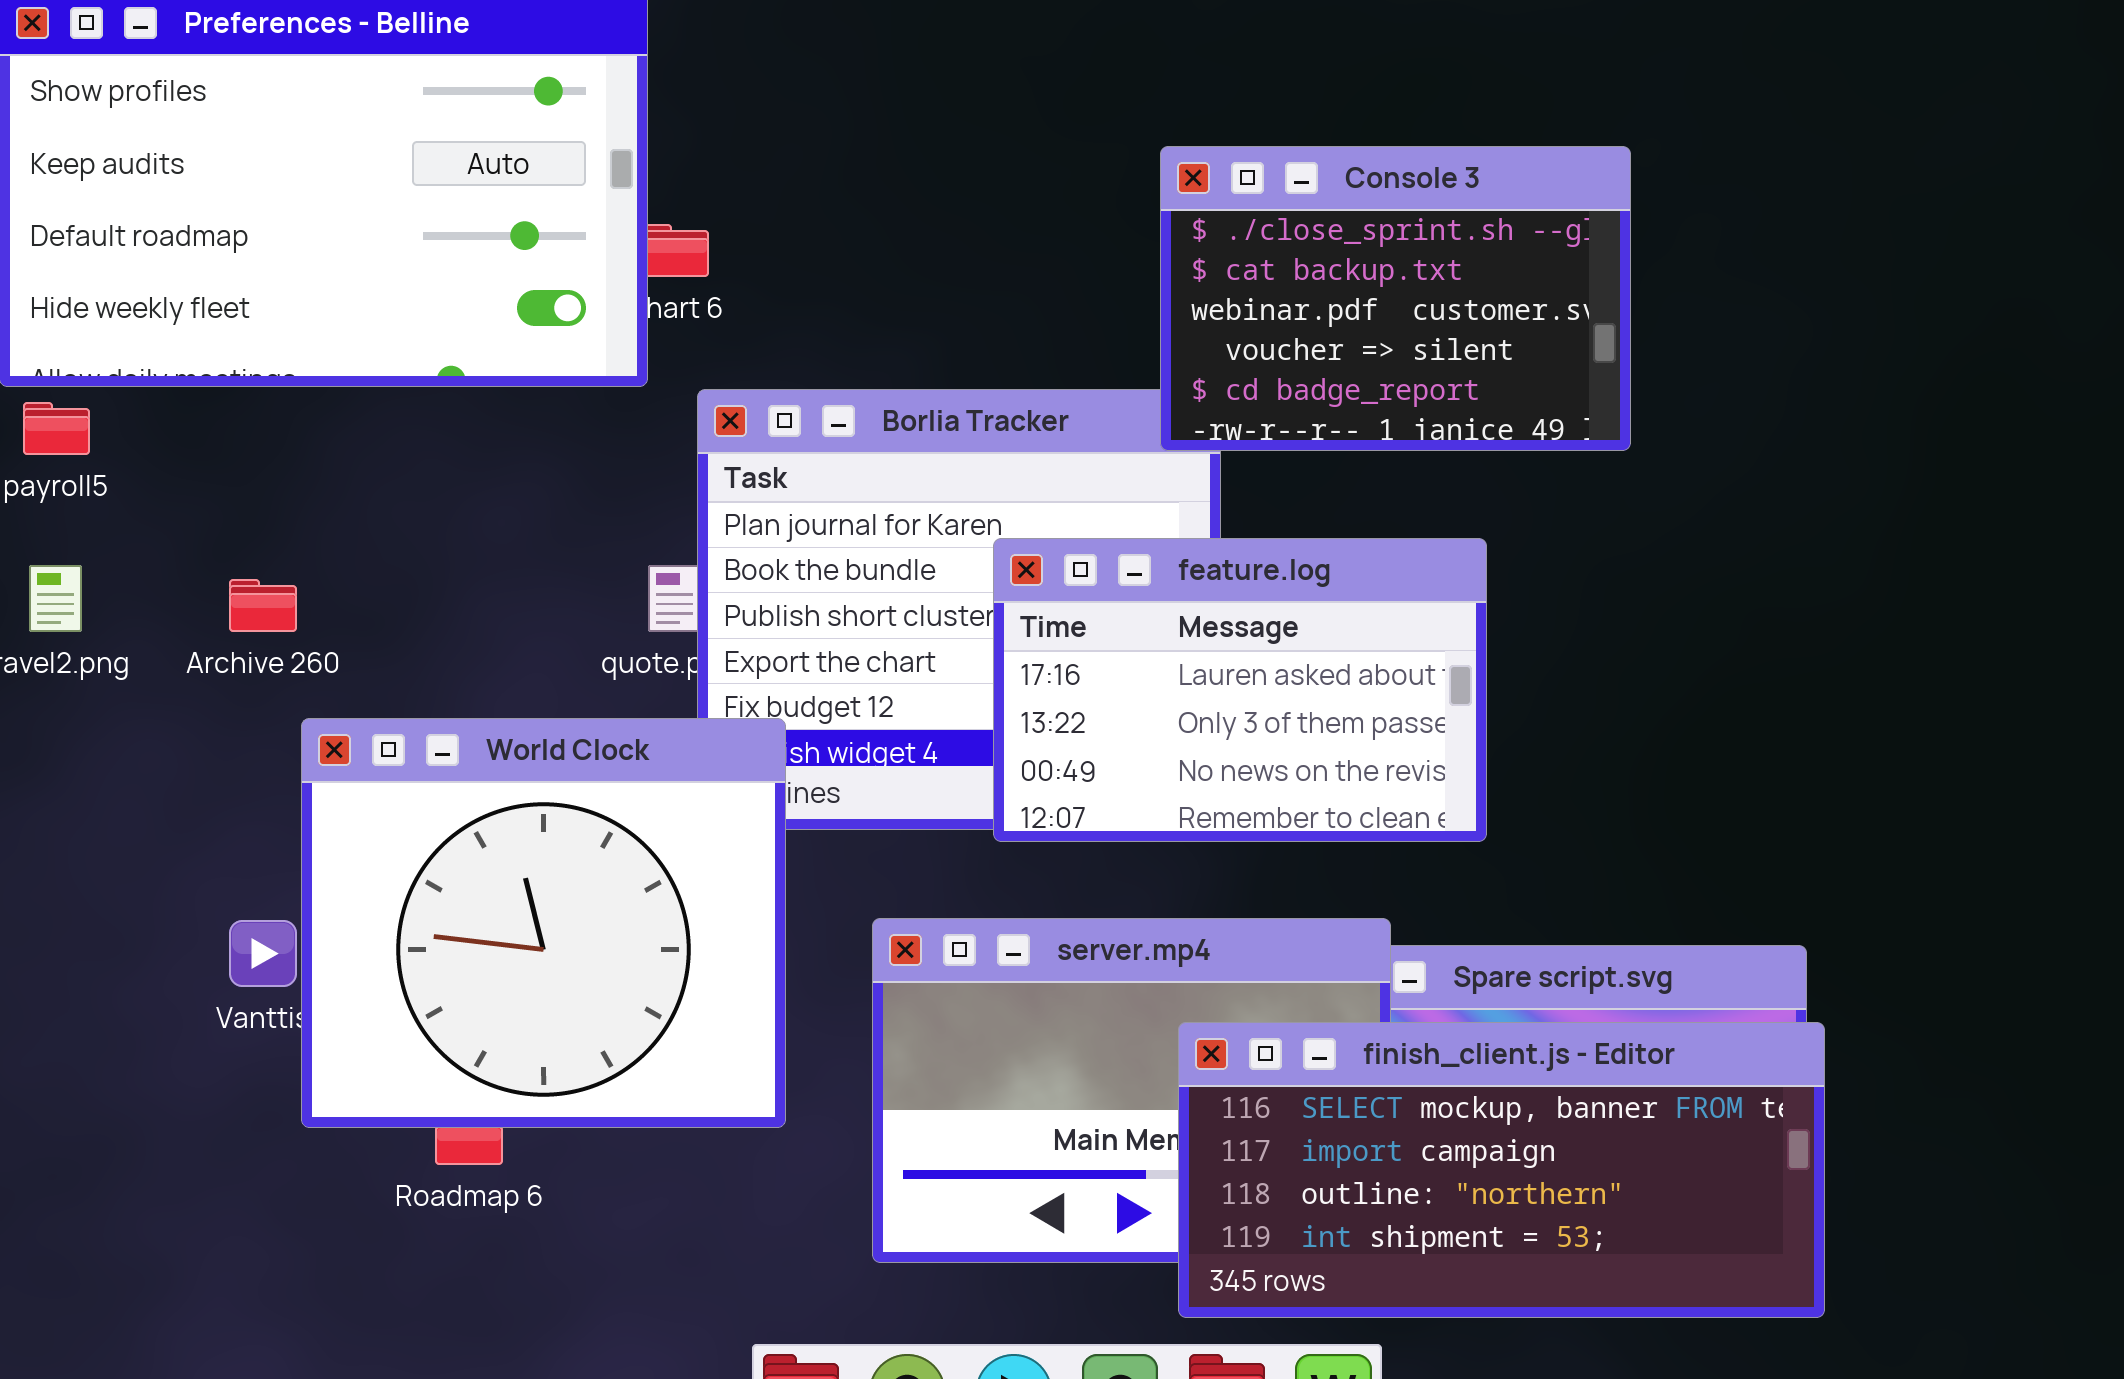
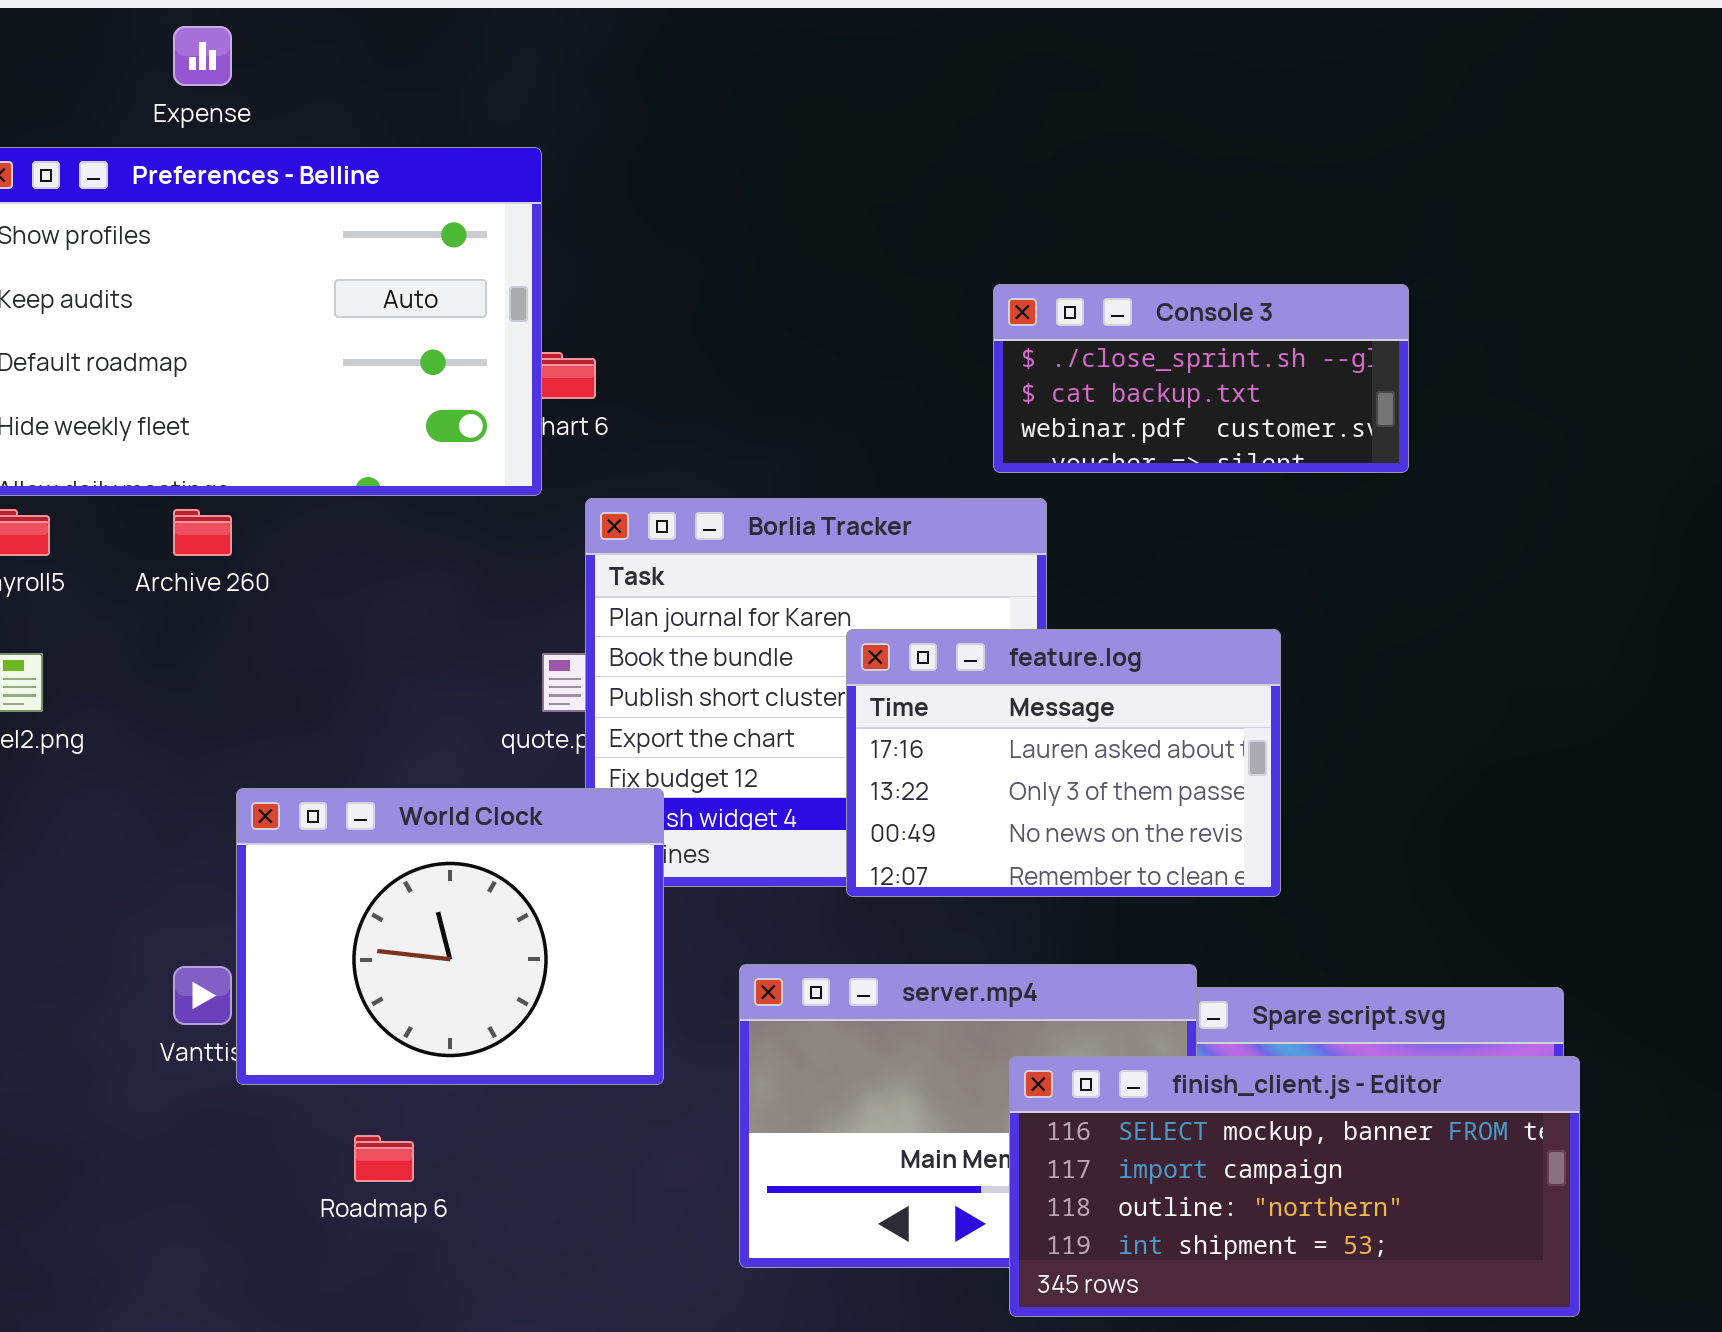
Console 3: [1160,146,1631,451] -> [993,284,1409,473], resized
Archive 260: [229,579,297,632] -> [173,509,232,556], moved
World Clock: [301,718,786,1128] -> [236,788,664,1085], resized

